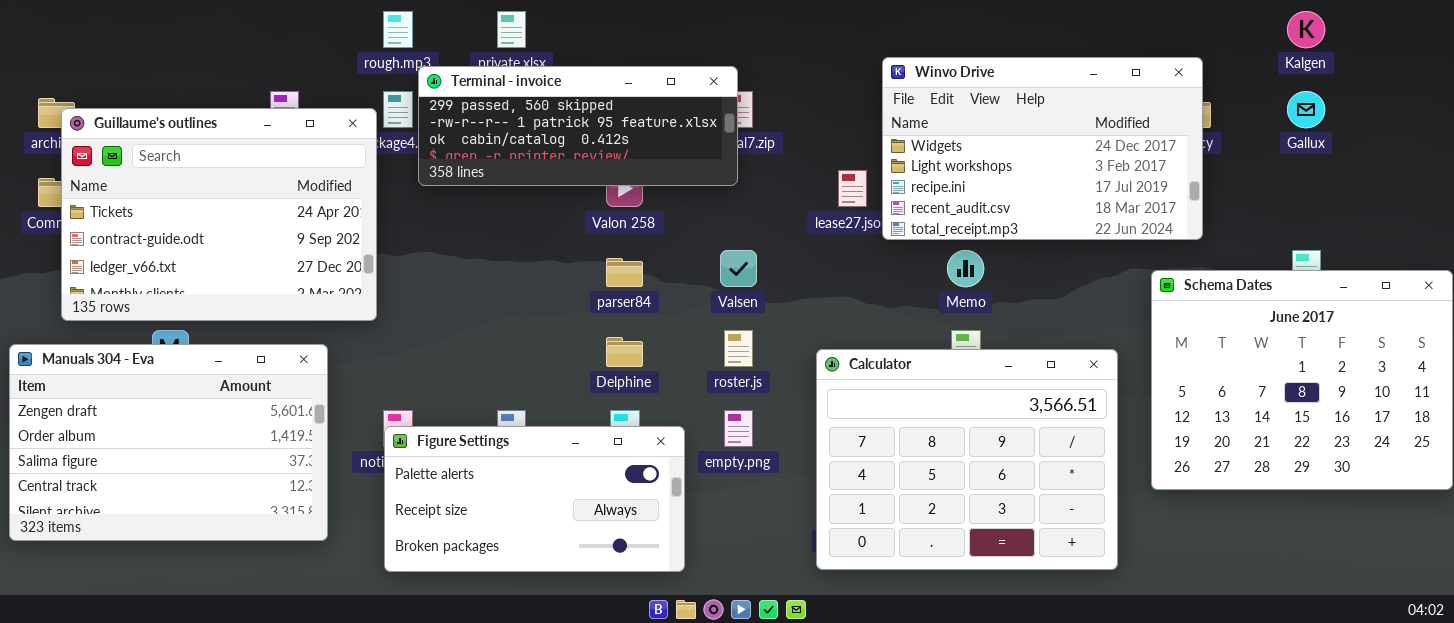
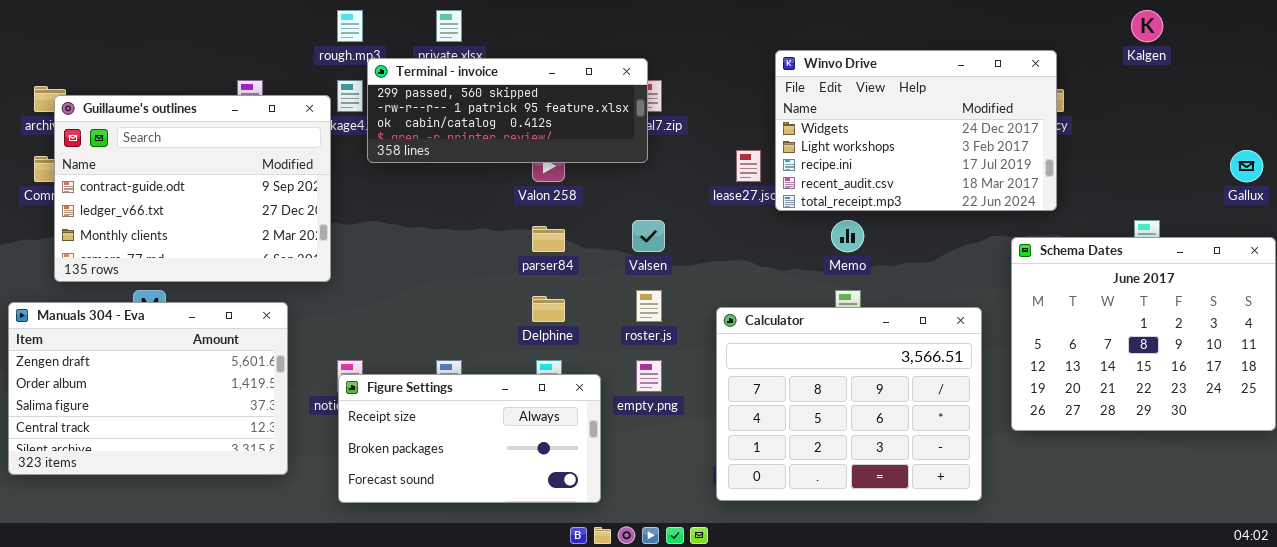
Gallux: [1287,91,1325,128] -> [1230,150,1263,182], moved
Guillaume's outlines: [61,108,377,321] -> [54,95,331,282], scrolled down 1 row
Figure Settings: [384,426,685,572] -> [338,374,601,503], scrolled down 1 row

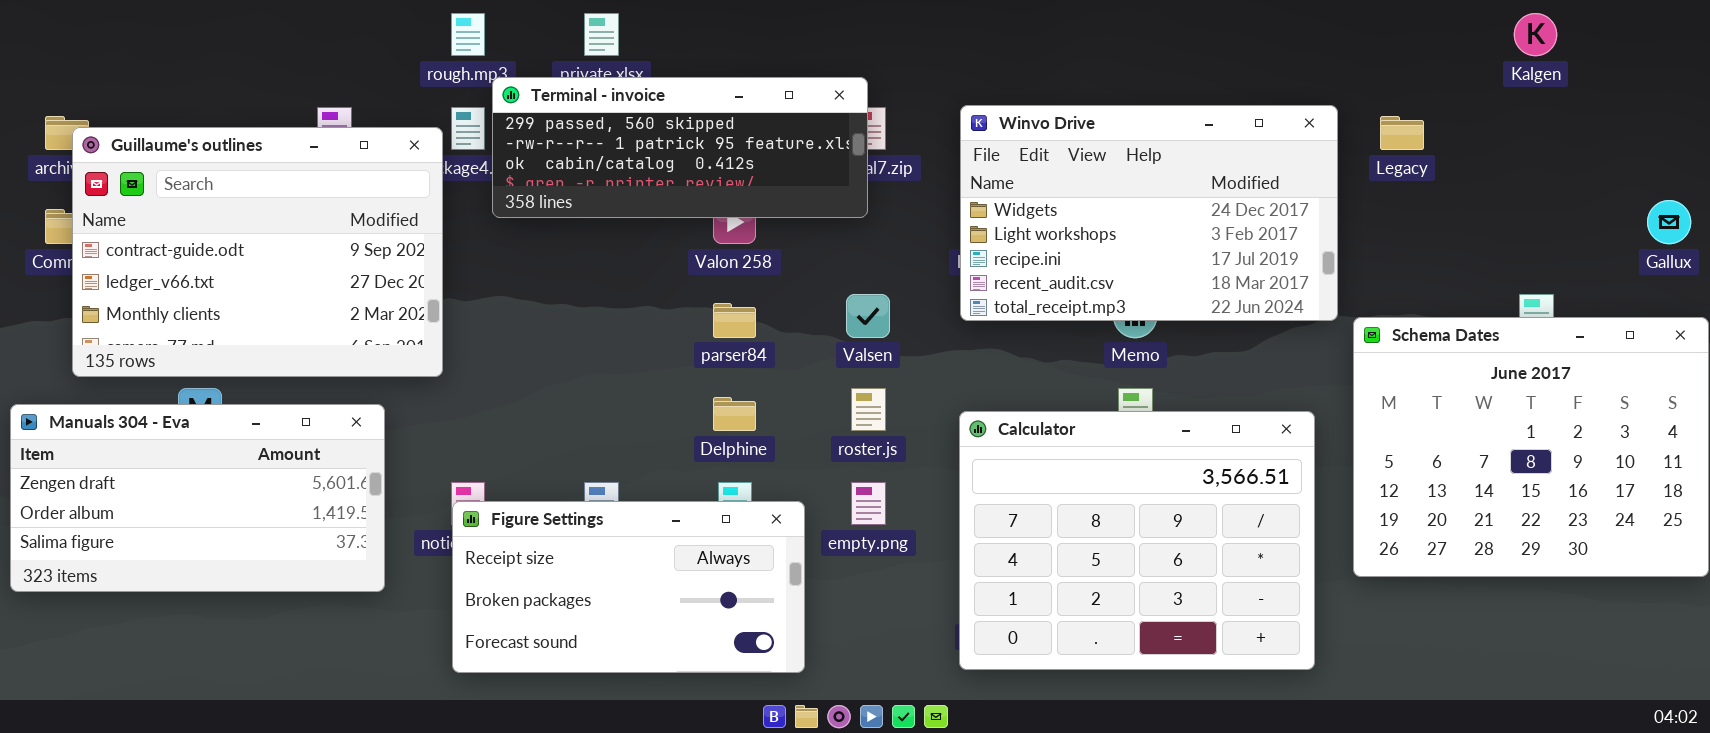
Winvo Drive: [775,50,1057,211] -> [960,105,1338,321], moved
Manuals 304 - Eva: [8,302,288,475] -> [10,404,385,592], resized

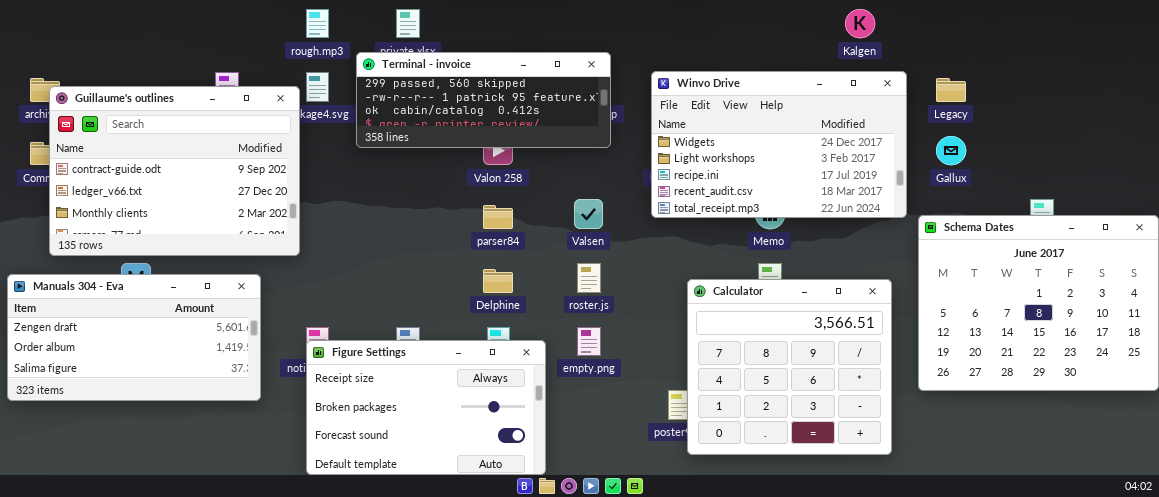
Kalgen: [1514,13,1557,56] -> [845,9,875,38], moved
Terminal - invoice: [492,77,868,218] -> [356,52,611,148], moved
Gallux: [1647,200,1691,244] -> [936,136,966,165], moved
Calculator: [959,411,1315,670] -> [687,279,892,455], resized
Figure Settings: [452,501,805,673] -> [306,340,546,475], resized

